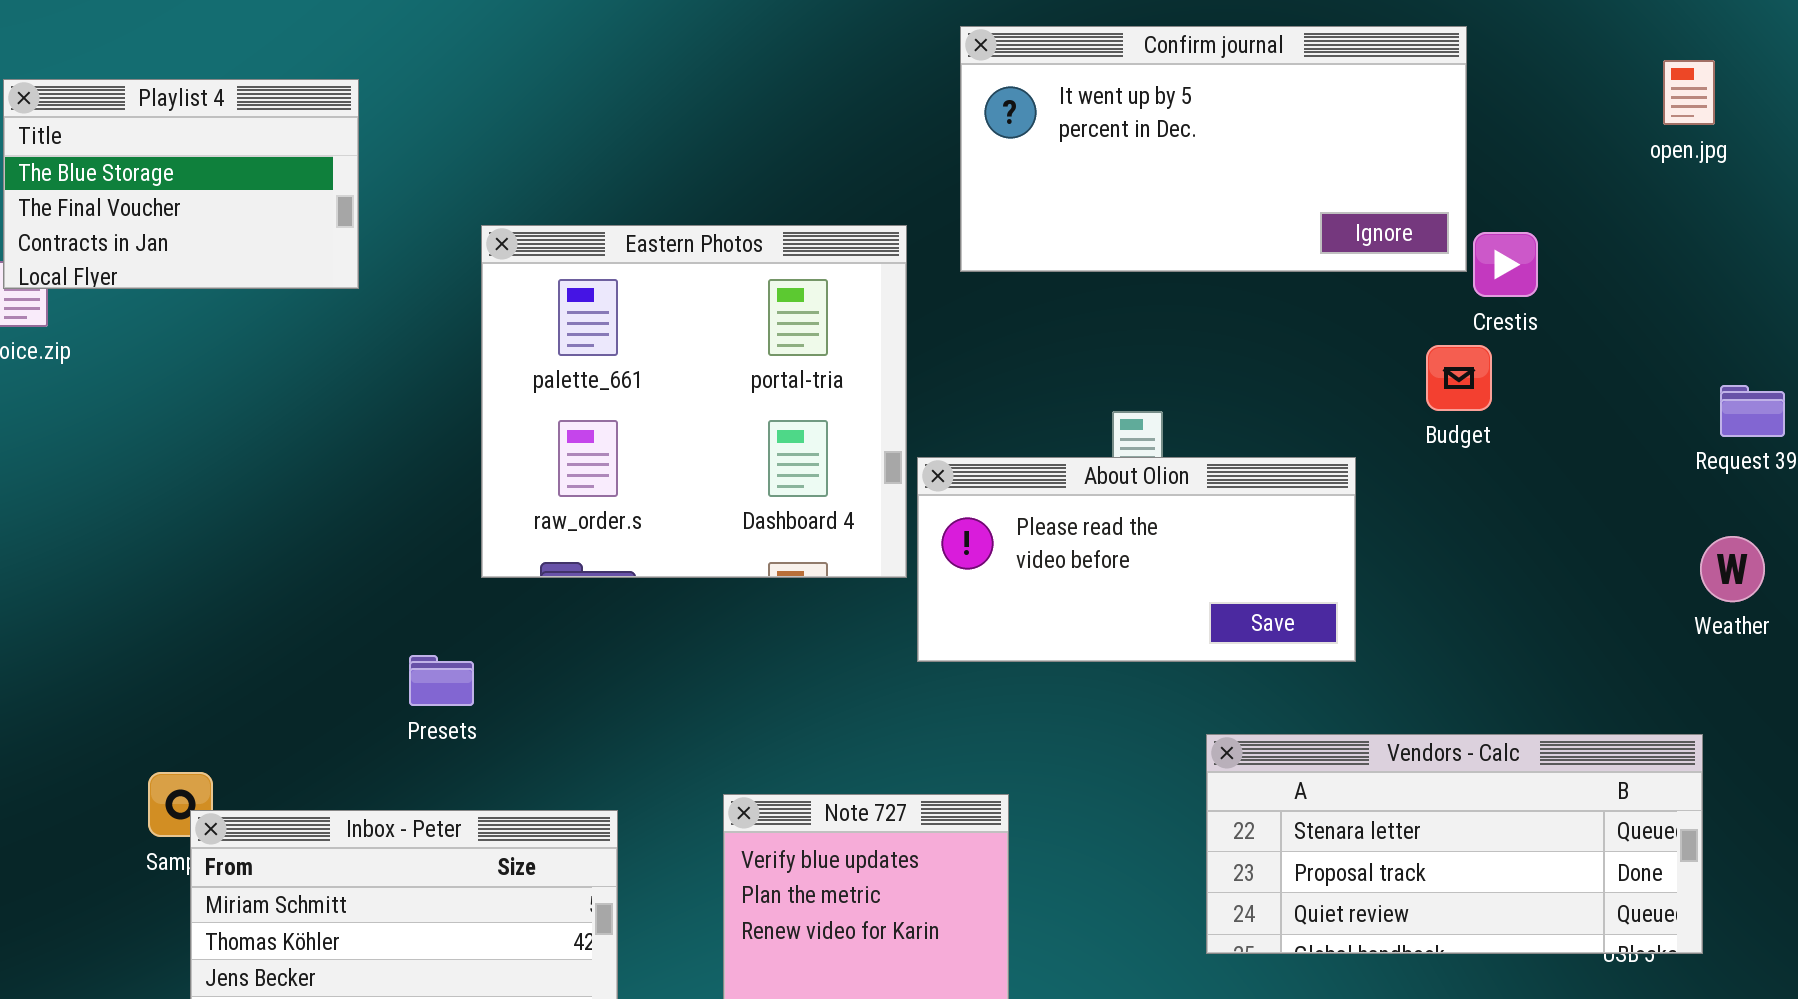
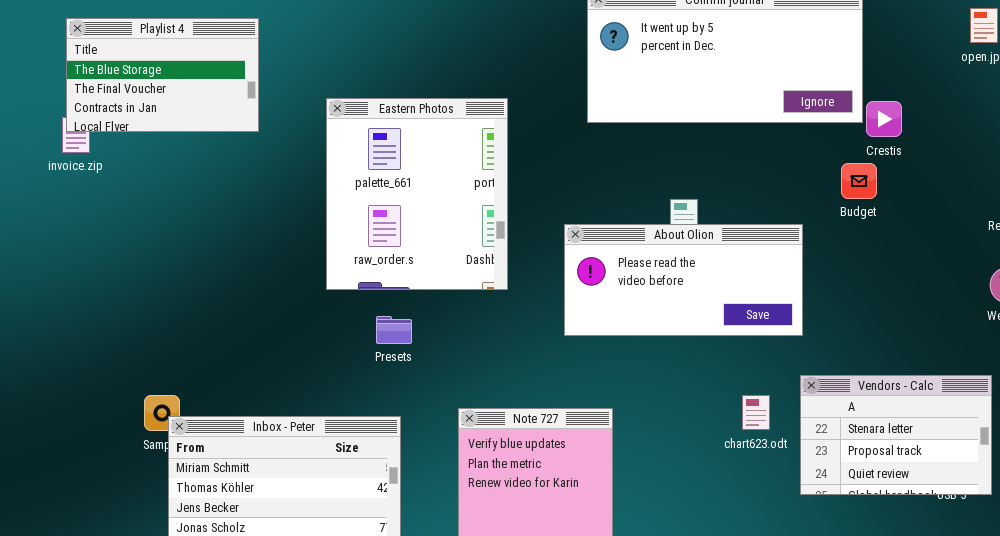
Eastern Photos: [481,225,907,578] -> [326,98,508,290], resized
Presets: [409,655,474,706] -> [376,316,412,344], moved
Vendors - Calc: [1206,734,1703,954] -> [800,375,992,495], resized

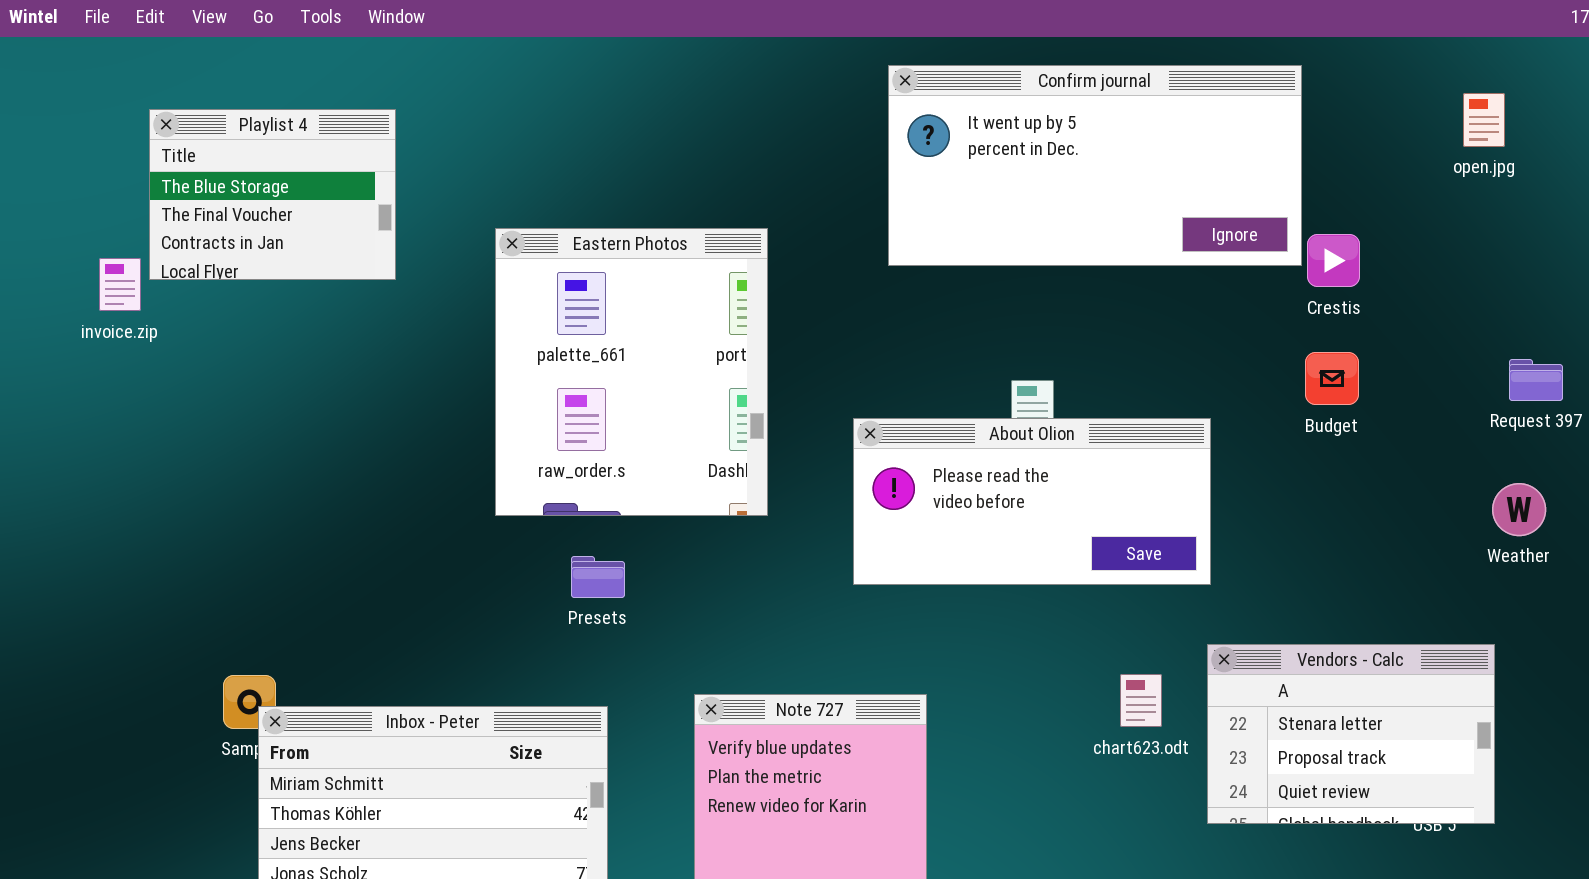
Playlist 4: [66,18,259,132] -> [149,109,396,280], resized
Budget: [841,163,877,199] -> [1305,352,1359,405], moved

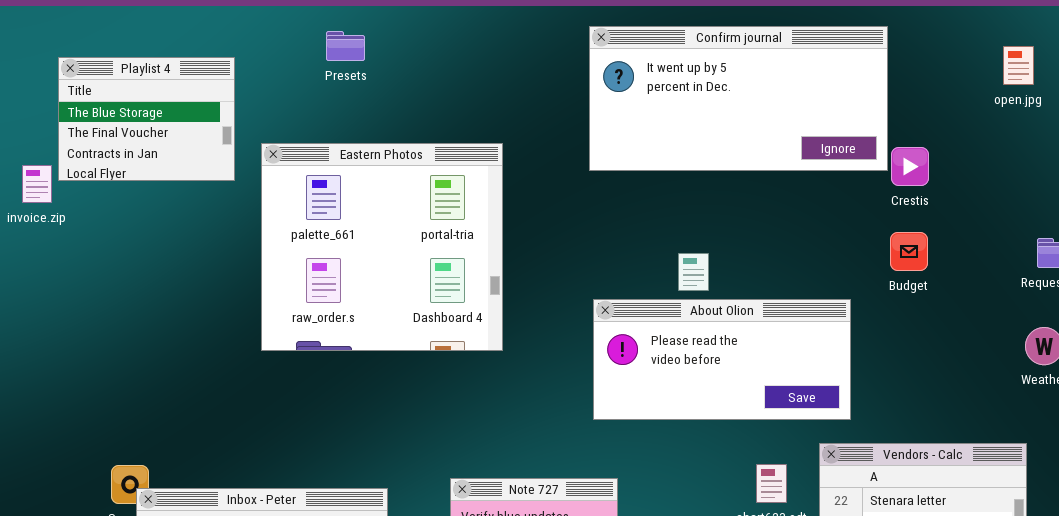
Eastern Photos: [495,228,768,516] -> [261,143,503,351], resized
About Olion: [853,418,1211,585] -> [593,299,851,420], moved
Presets: [571,556,625,598] -> [326,31,365,61], moved

